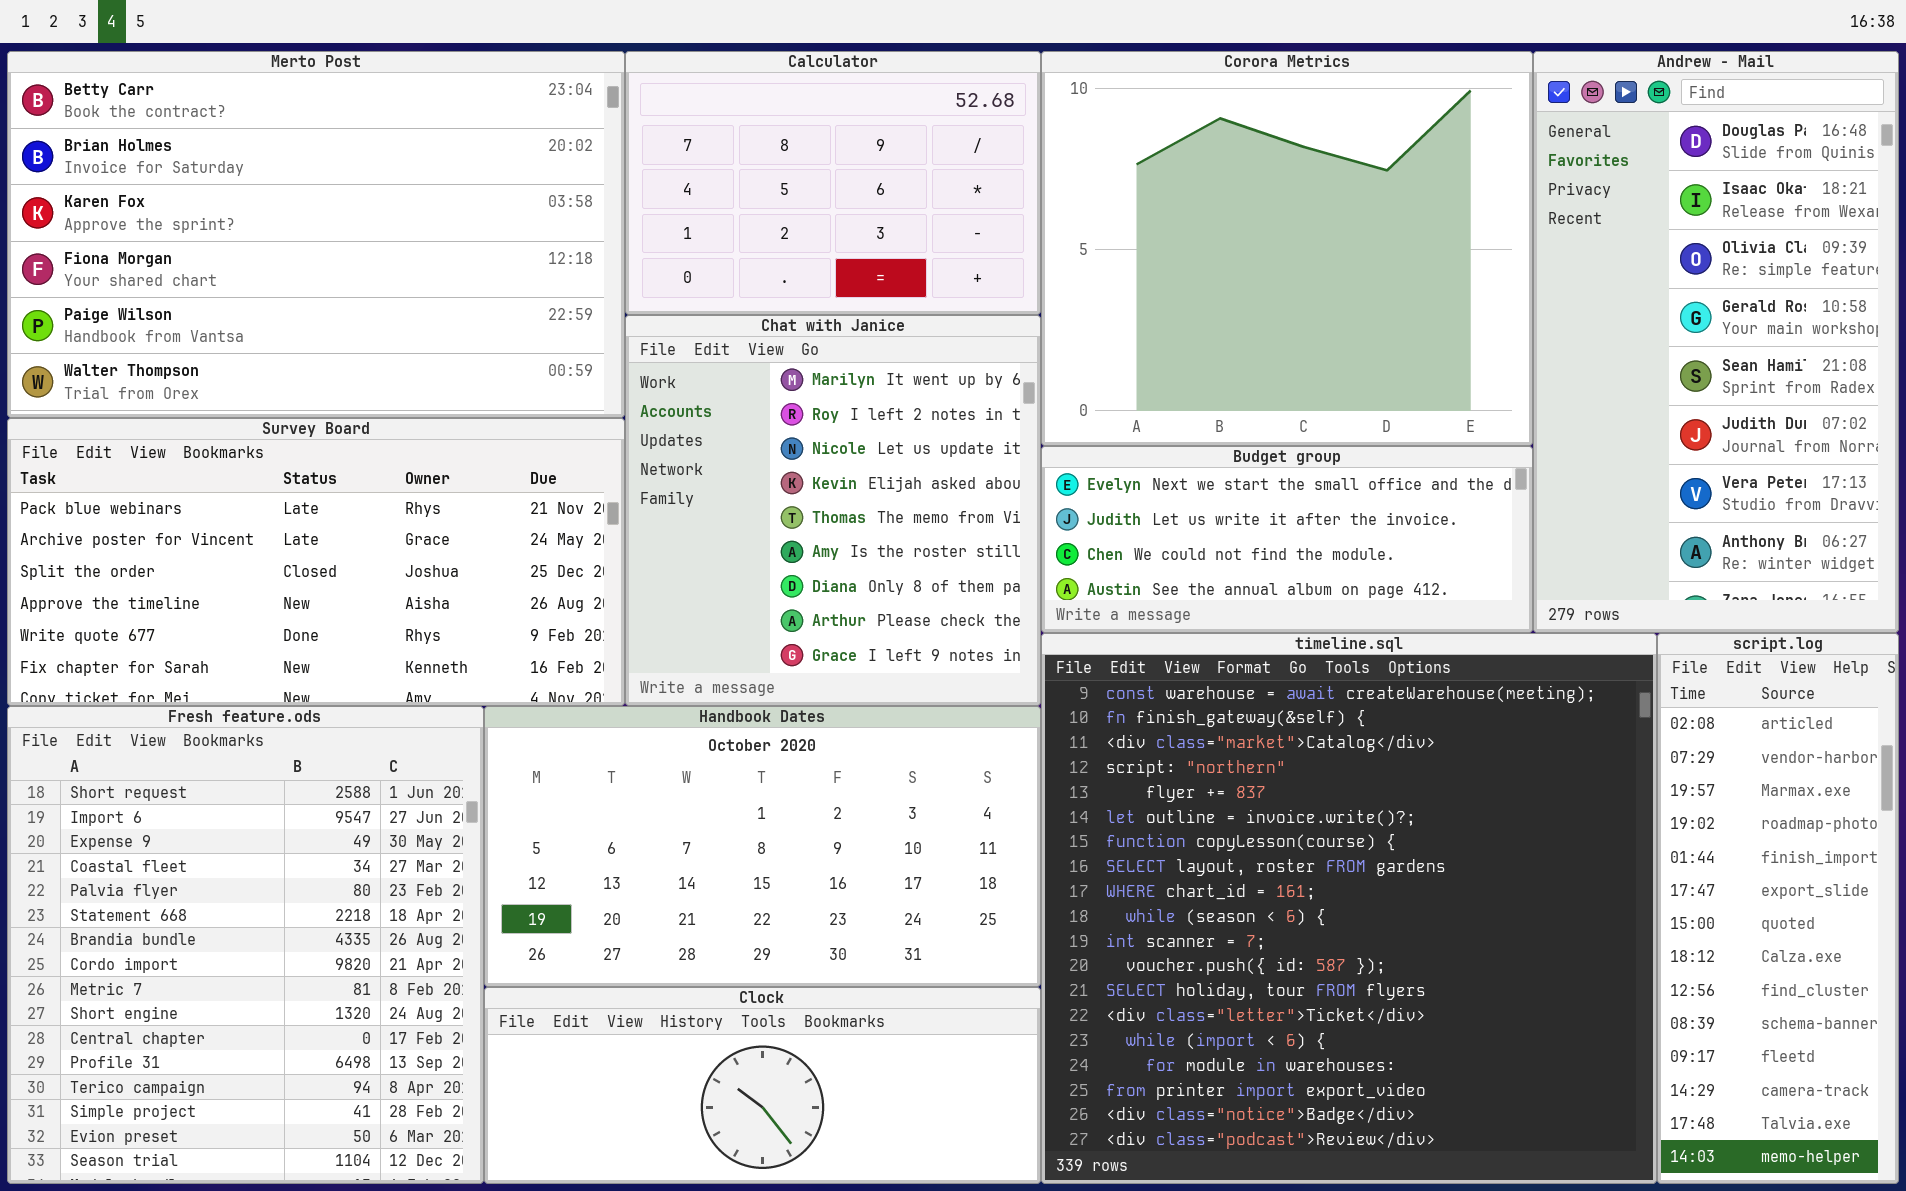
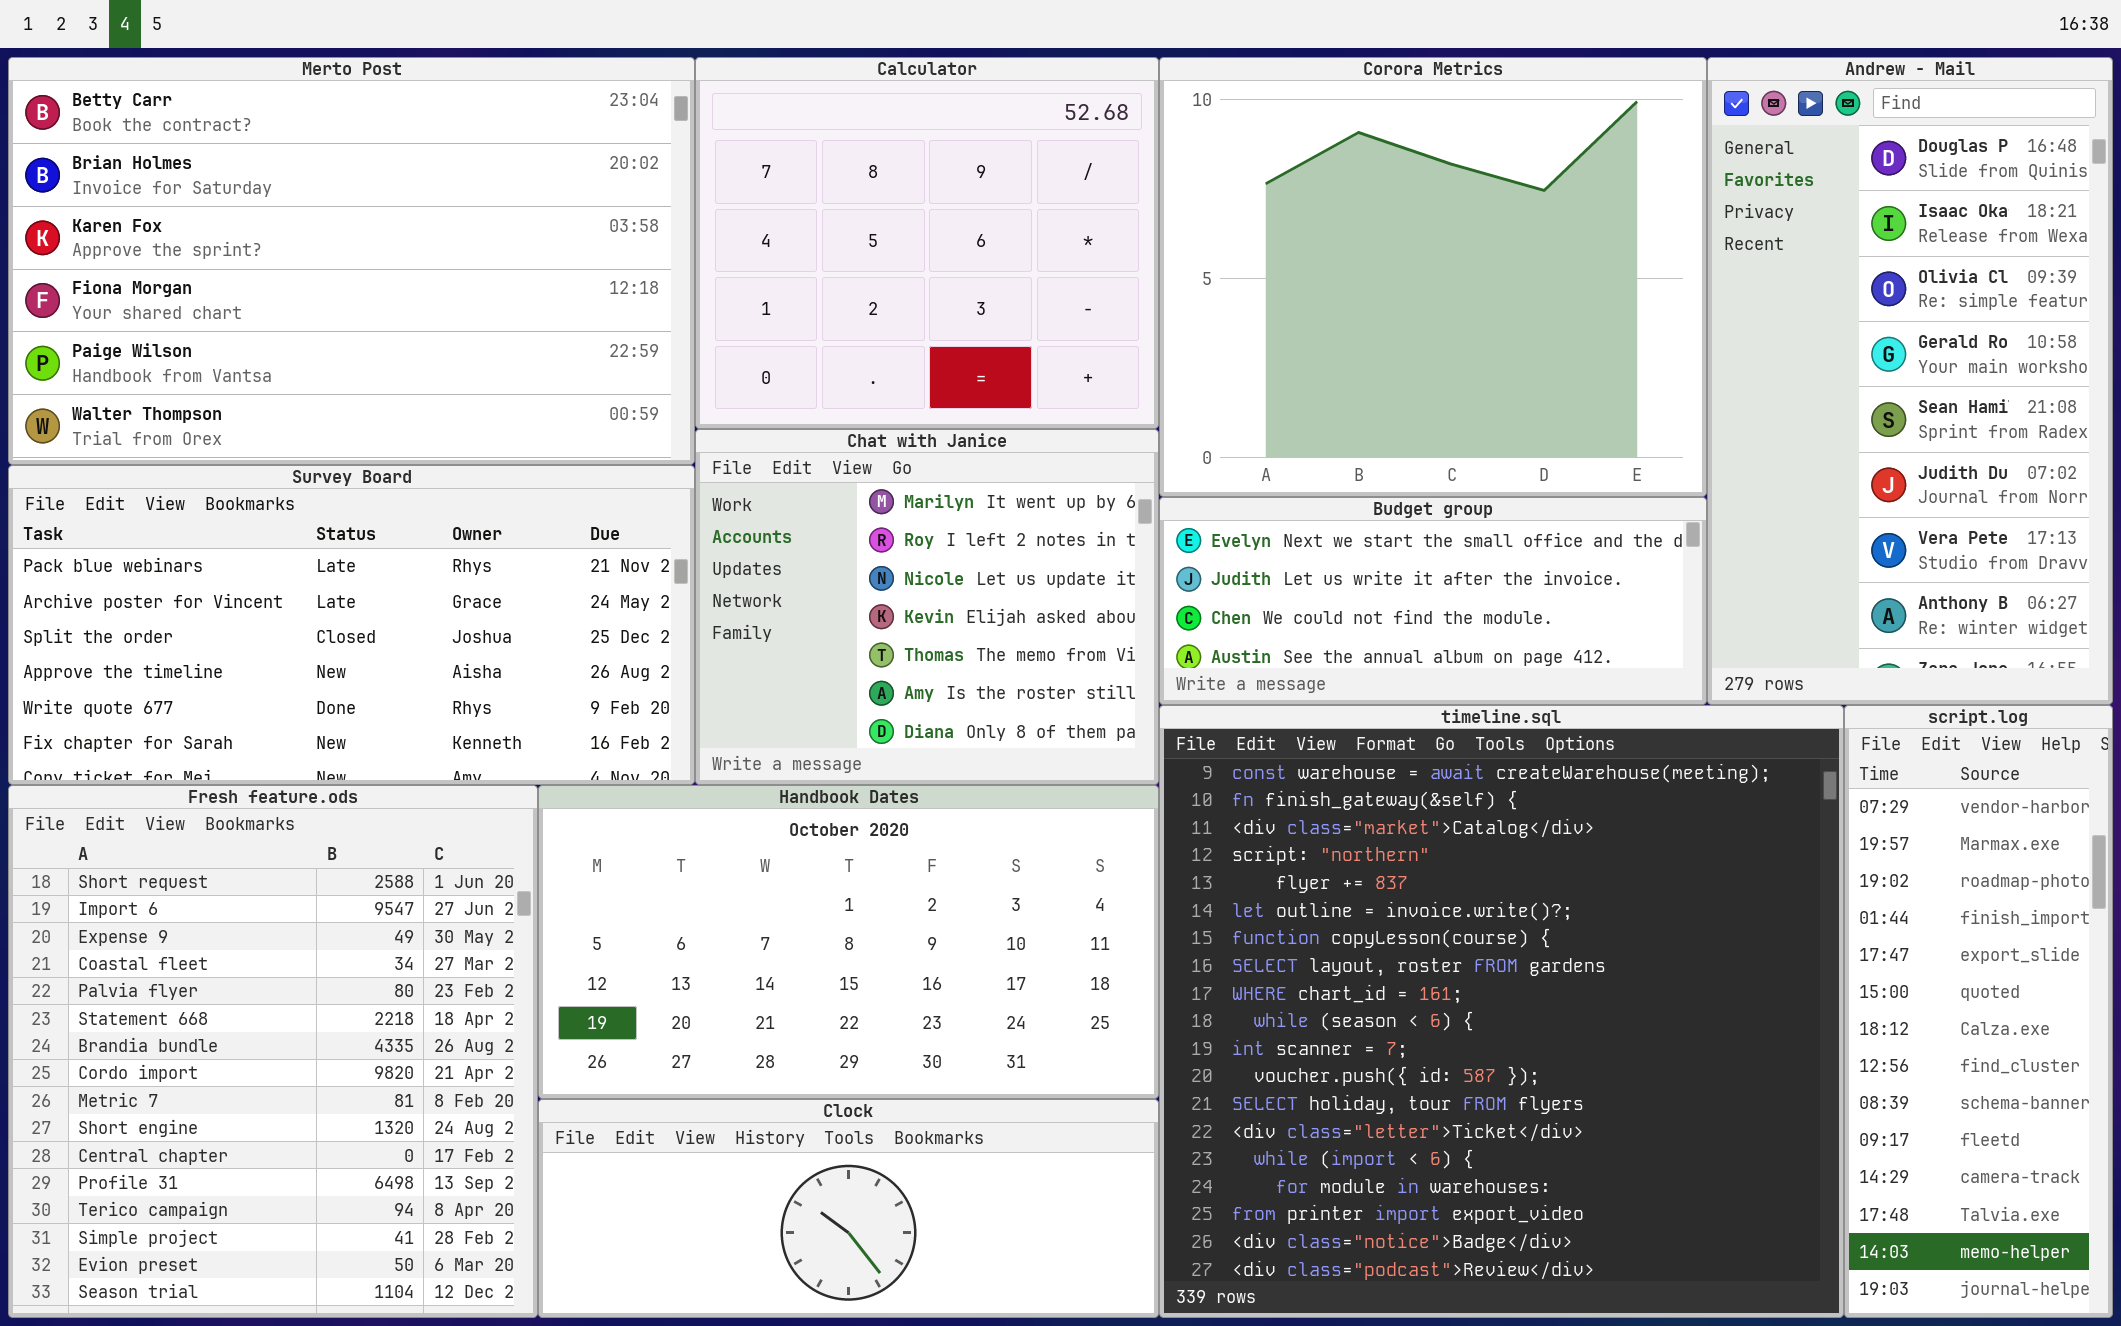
Calculator: [625,51,1041,315] -> [695,57,1159,429], resized
Chat with Janice: [625,315,1041,706] -> [695,429,1159,785], resized
script.log: [1657,633,1899,1184] -> [1844,705,2113,1318], scrolled down 1 row

